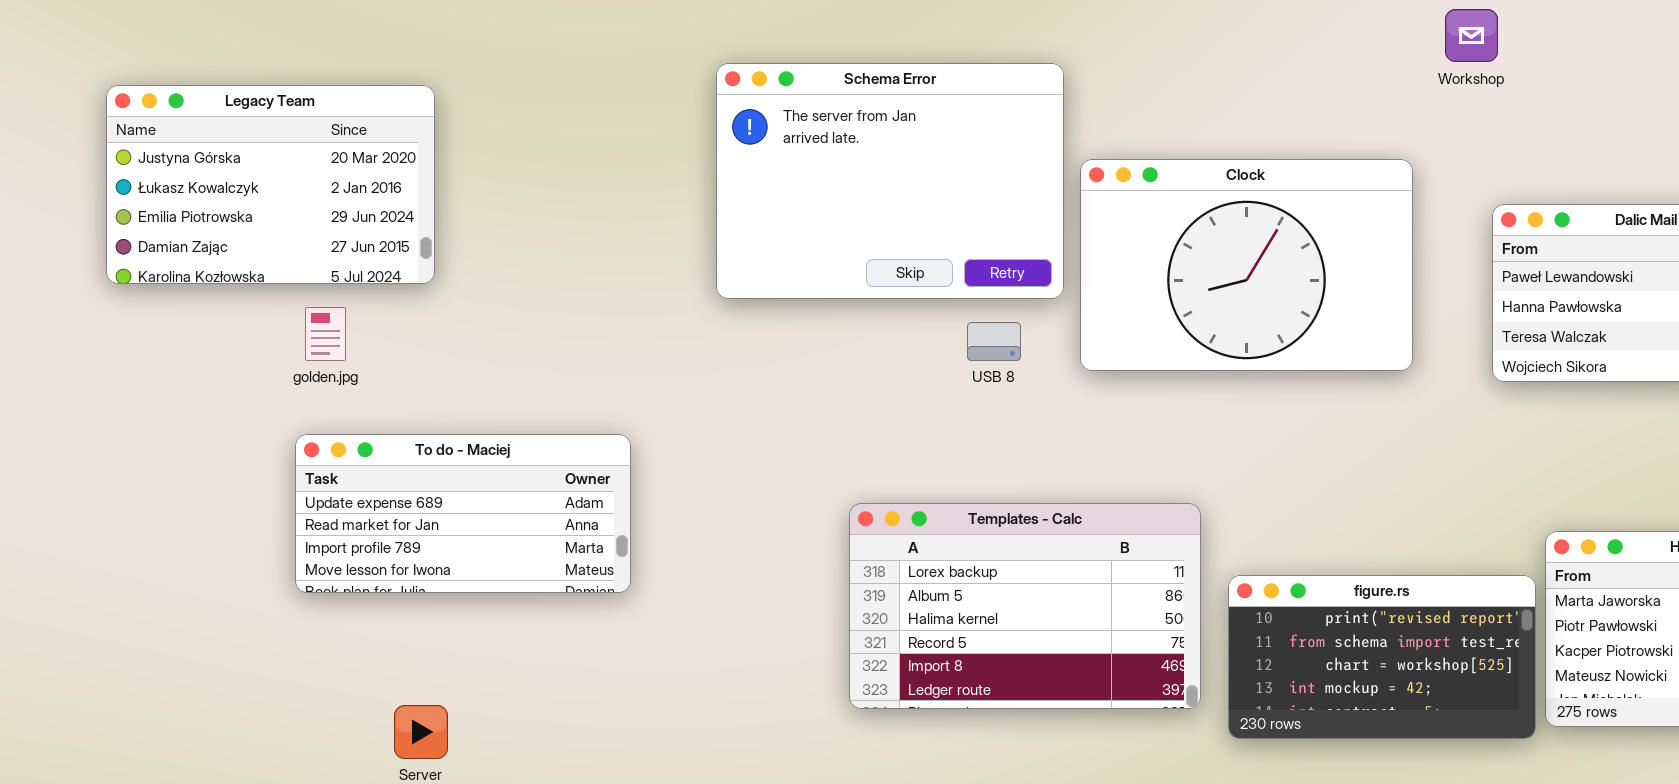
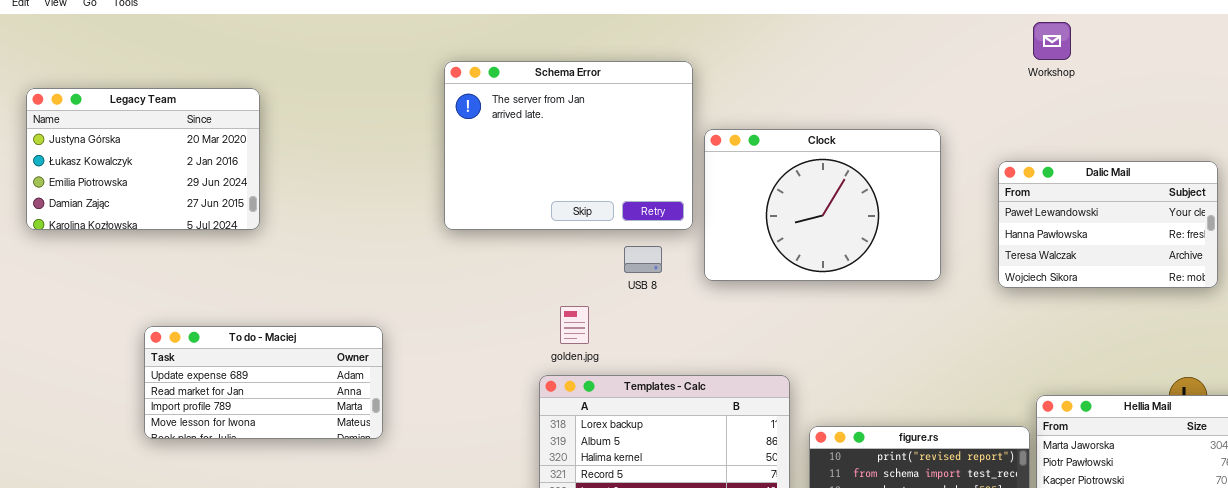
Workshop: [1445,9,1498,62] -> [1033,22,1071,60], moved
Legacy Team: [106,85,435,284] -> [26,88,260,230], moved
golden.jpg: [305,307,346,361] -> [560,306,589,344], moved

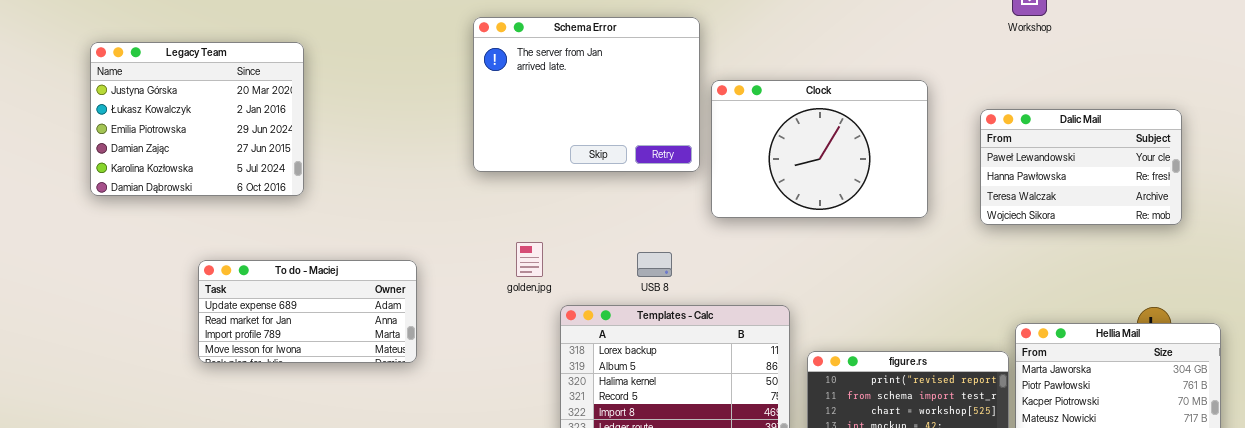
Legacy Team: [26,88,260,230] -> [90,42,304,196], resized
USB 8: [624,246,662,273] -> [637,252,672,277], moved
golden.jpg: [560,306,589,344] -> [516,242,543,277], moved

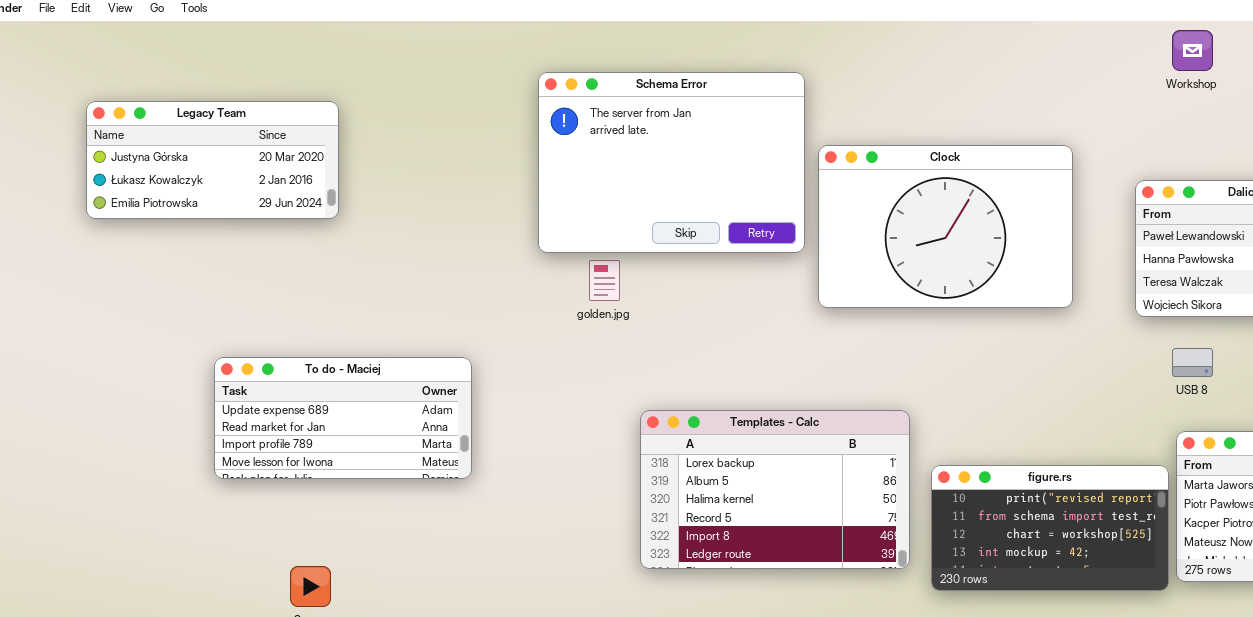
Legacy Team: [90,42,304,196] -> [86,101,339,219], resized
golden.jpg: [516,242,543,277] -> [589,260,620,301], moved
USB 8: [637,252,672,277] -> [1172,348,1213,377], moved

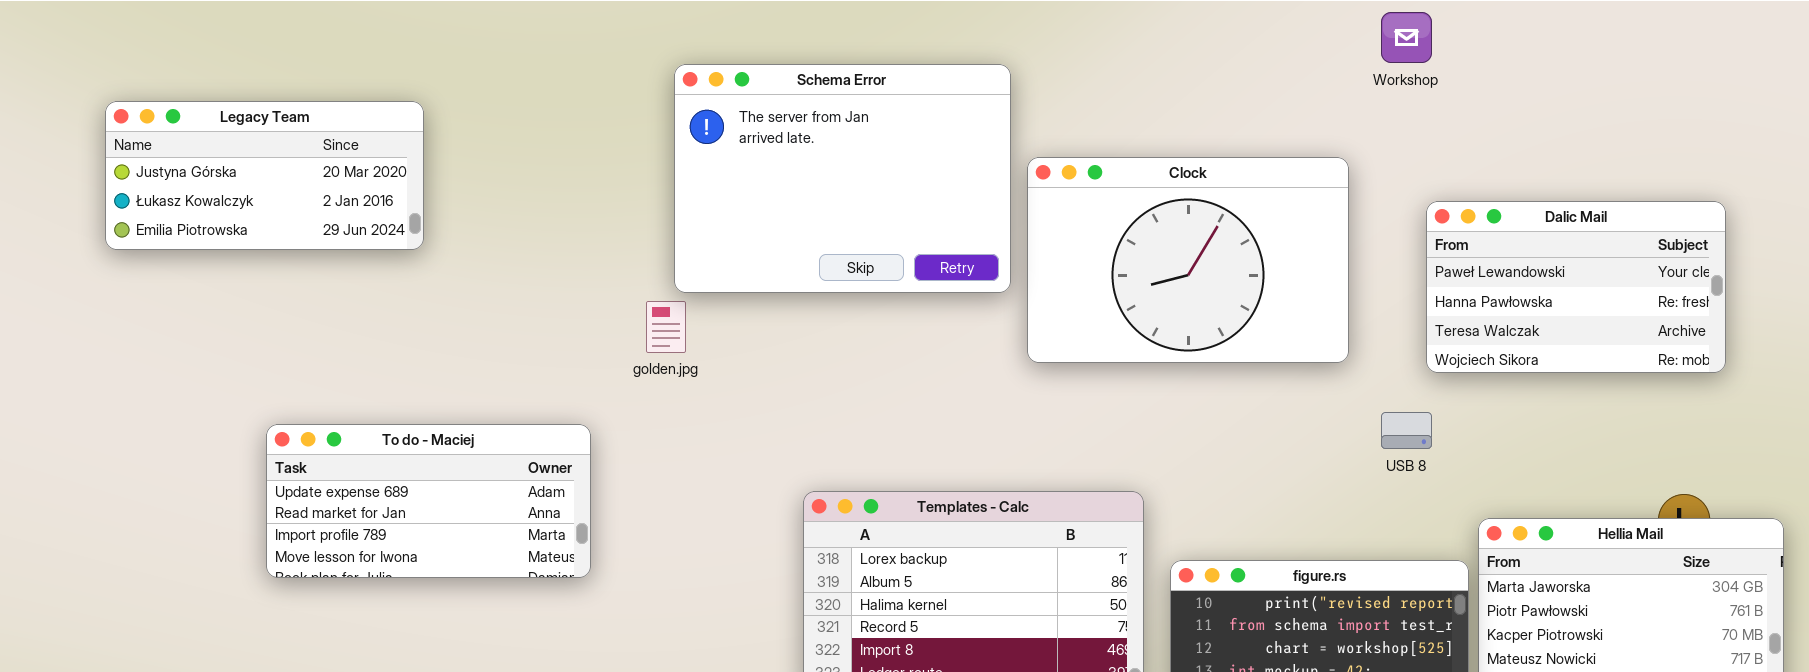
Workshop: [1172,30,1213,71] -> [1381,12,1432,63], moved
golden.jpg: [589,260,620,301] -> [646,301,686,353], moved
USB 8: [1172,348,1213,377] -> [1381,412,1432,449], moved

